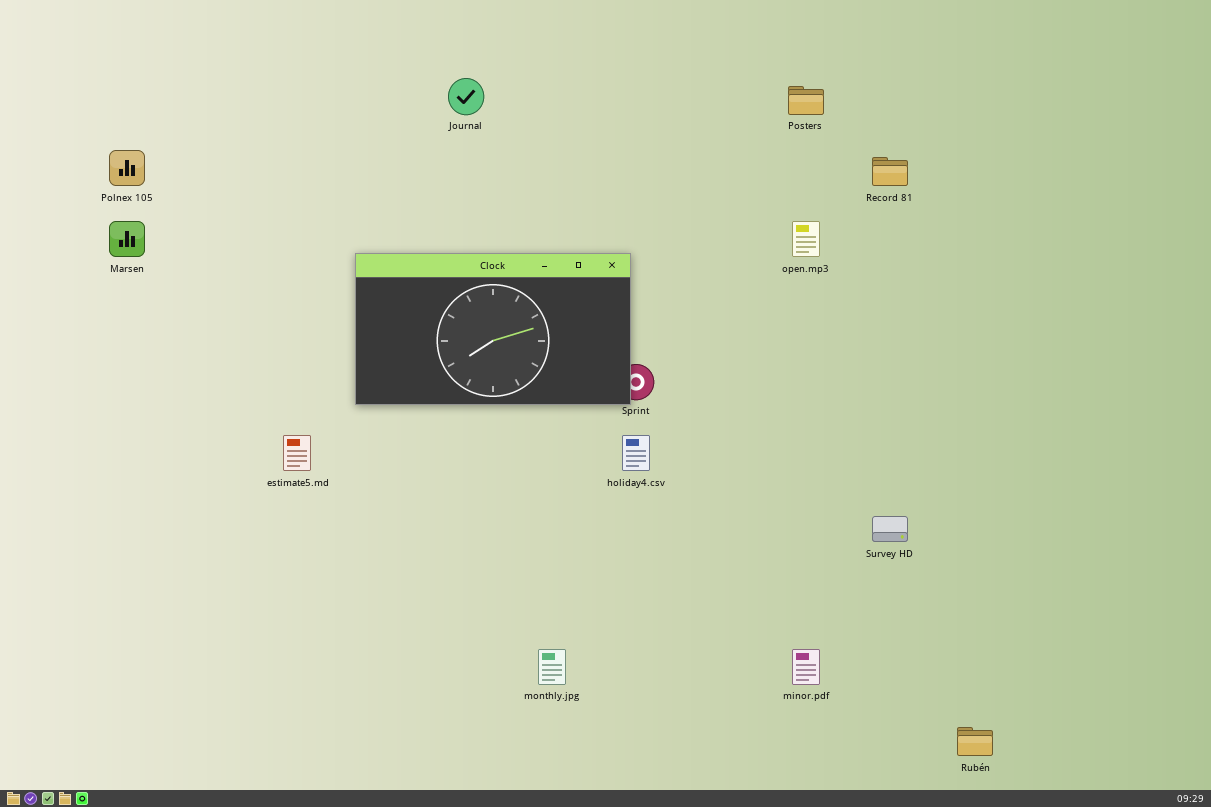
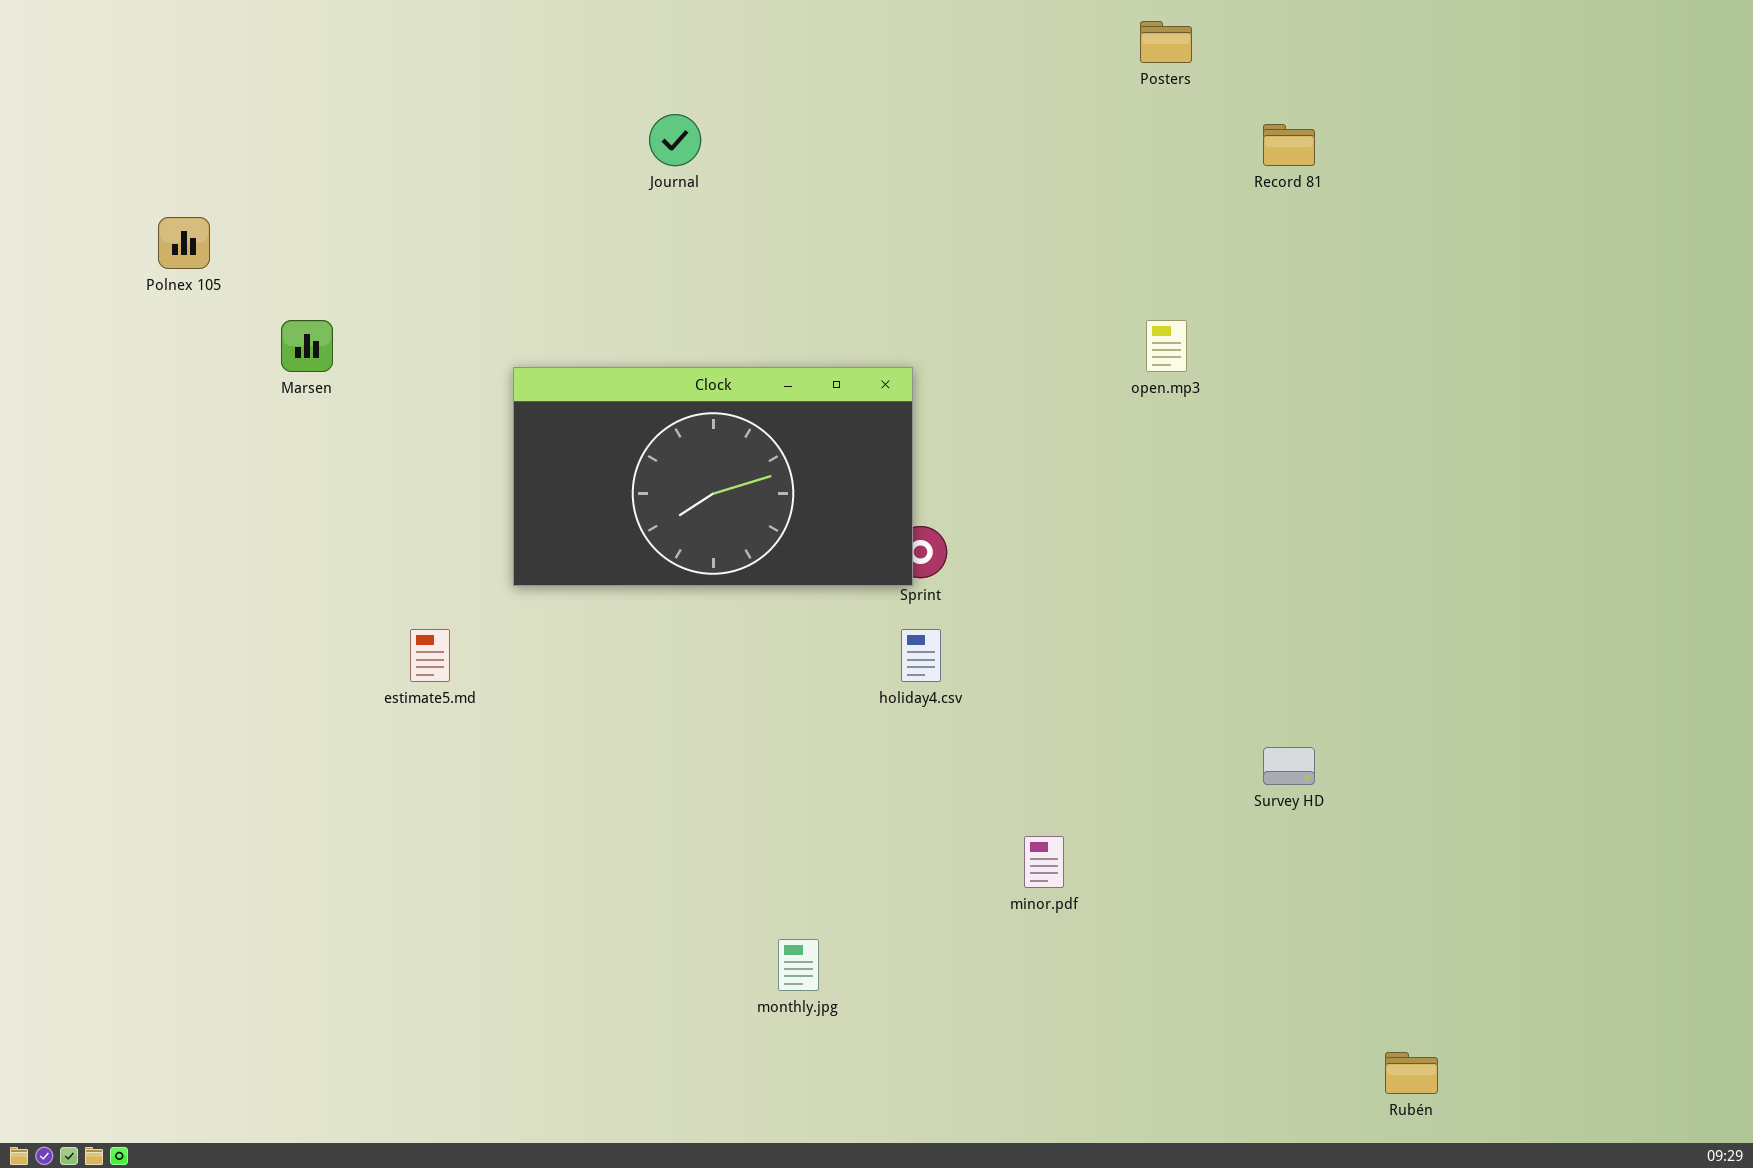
Posters: [788,86,824,115] -> [1140,21,1192,63], moved
Record 81: [872,157,908,186] -> [1263,124,1315,166], moved
Marsen: [109,221,145,257] -> [281,320,333,372], moved
minor.pdf: [792,649,820,685] -> [1024,836,1064,888], moved

